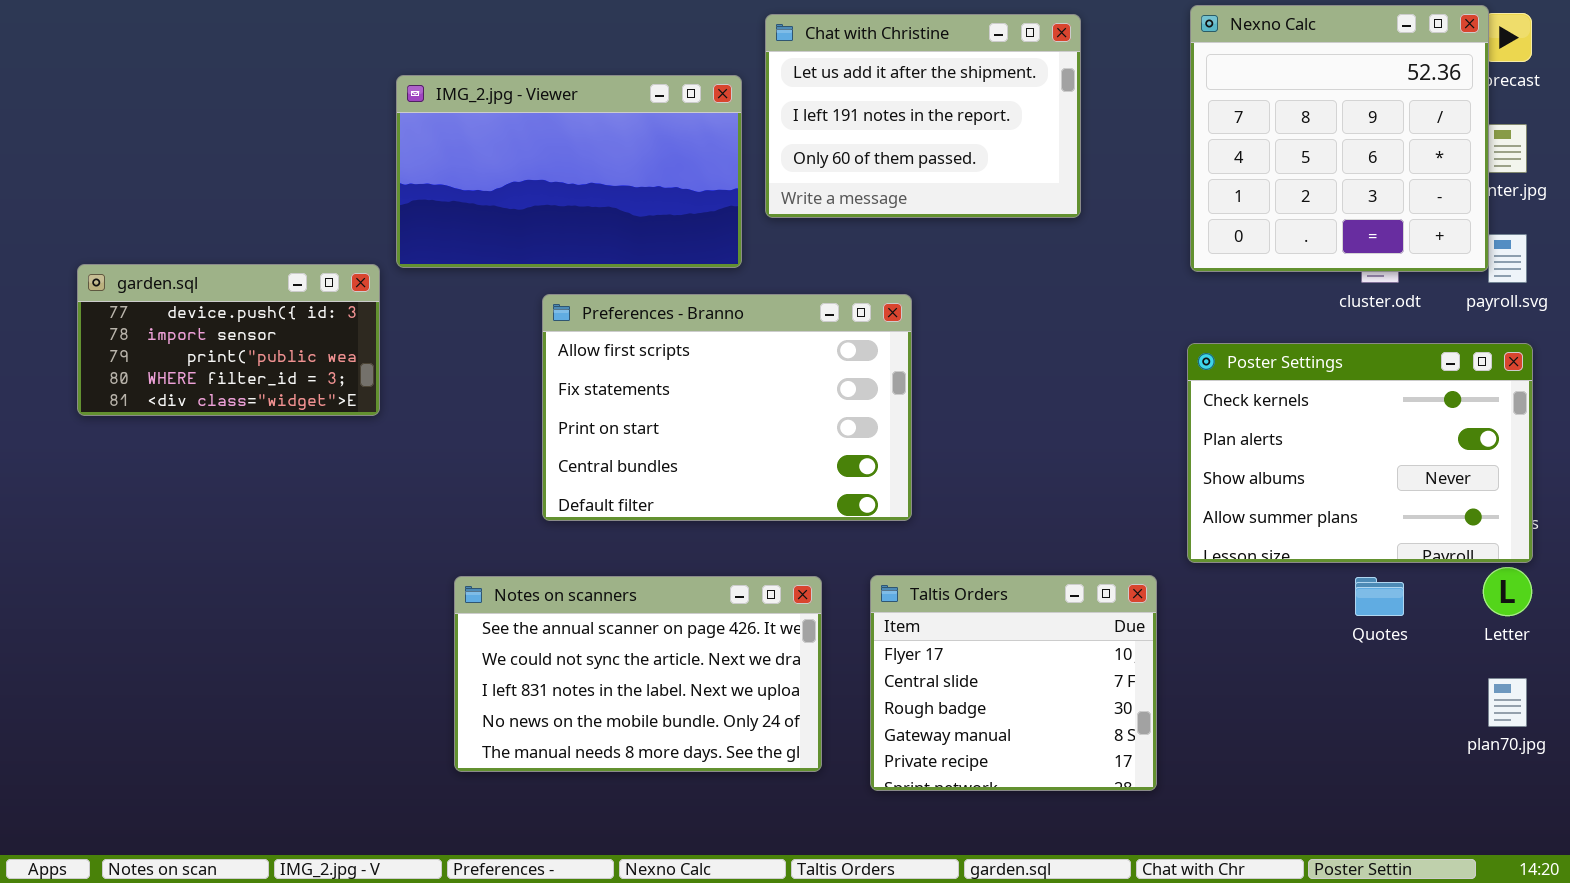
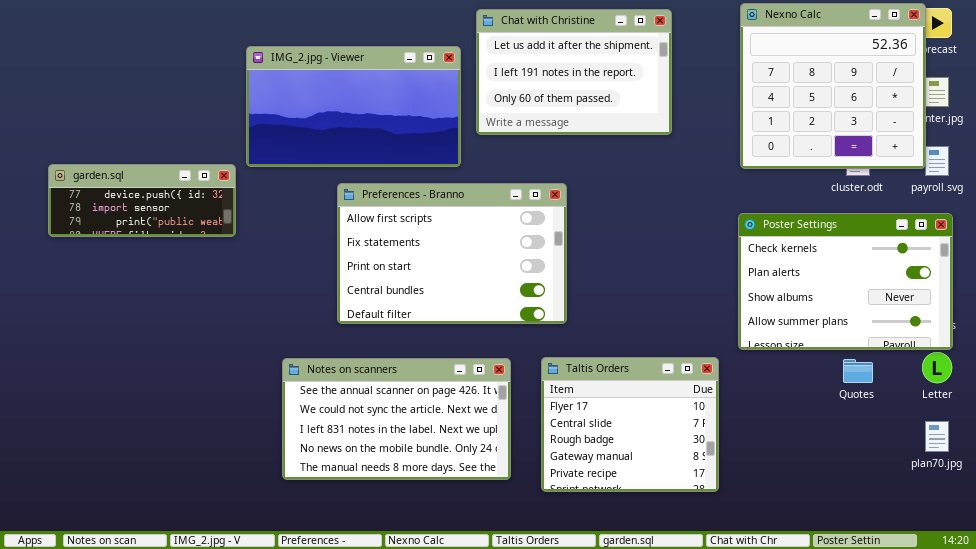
garden.sql: [77,264,380,416] -> [48,164,236,237], resized

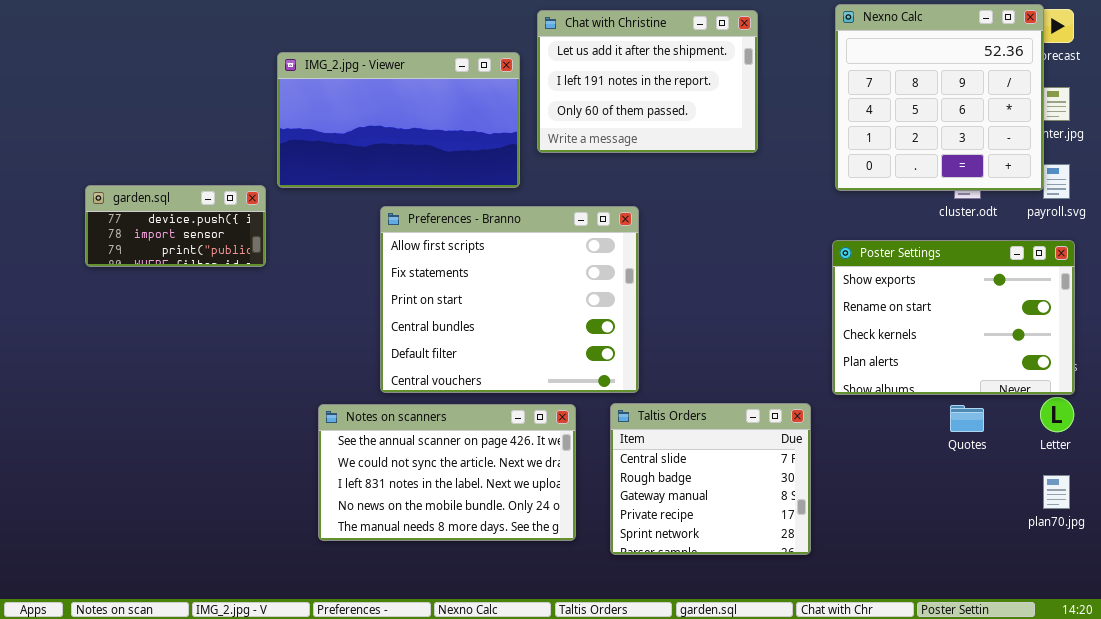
garden.sql: [48,164,236,237] -> [85,185,266,267], resized
Preferences - Branno: [337,183,567,324] -> [380,206,639,393], resized
Poster Settings: [738,213,953,350] -> [832,240,1075,395], scrolled up 2 rows
Taltis Orders: [541,357,719,492] -> [610,403,811,555], scrolled down 1 row

